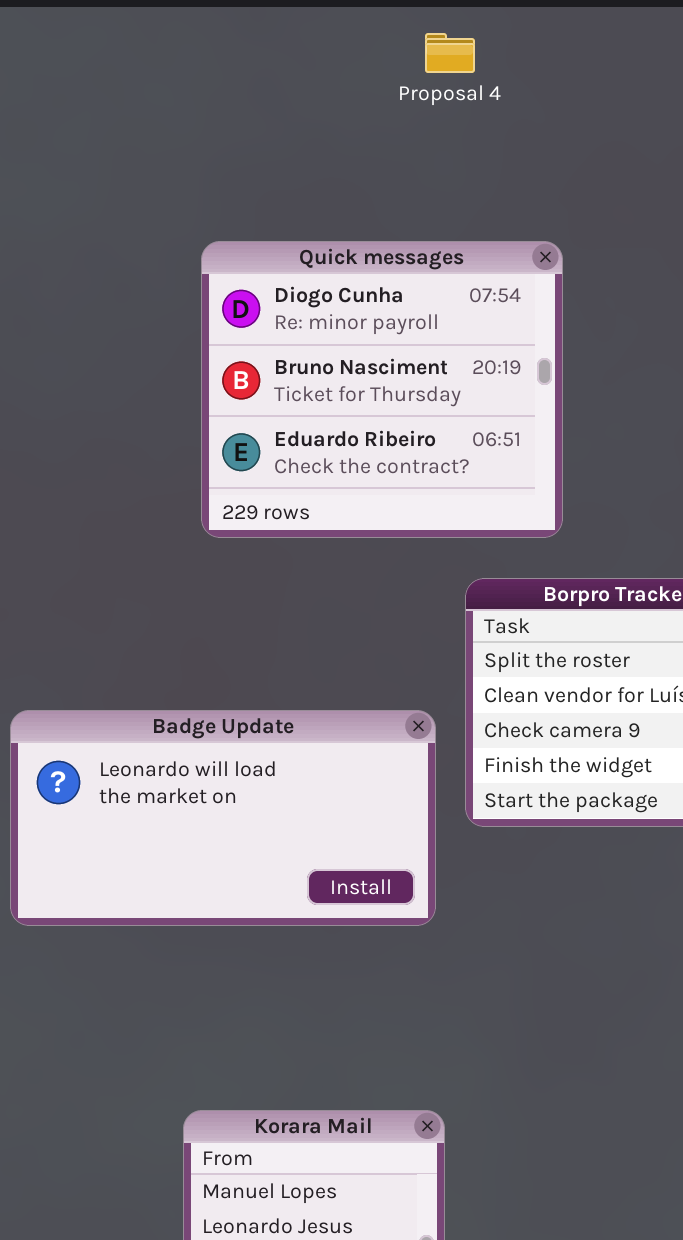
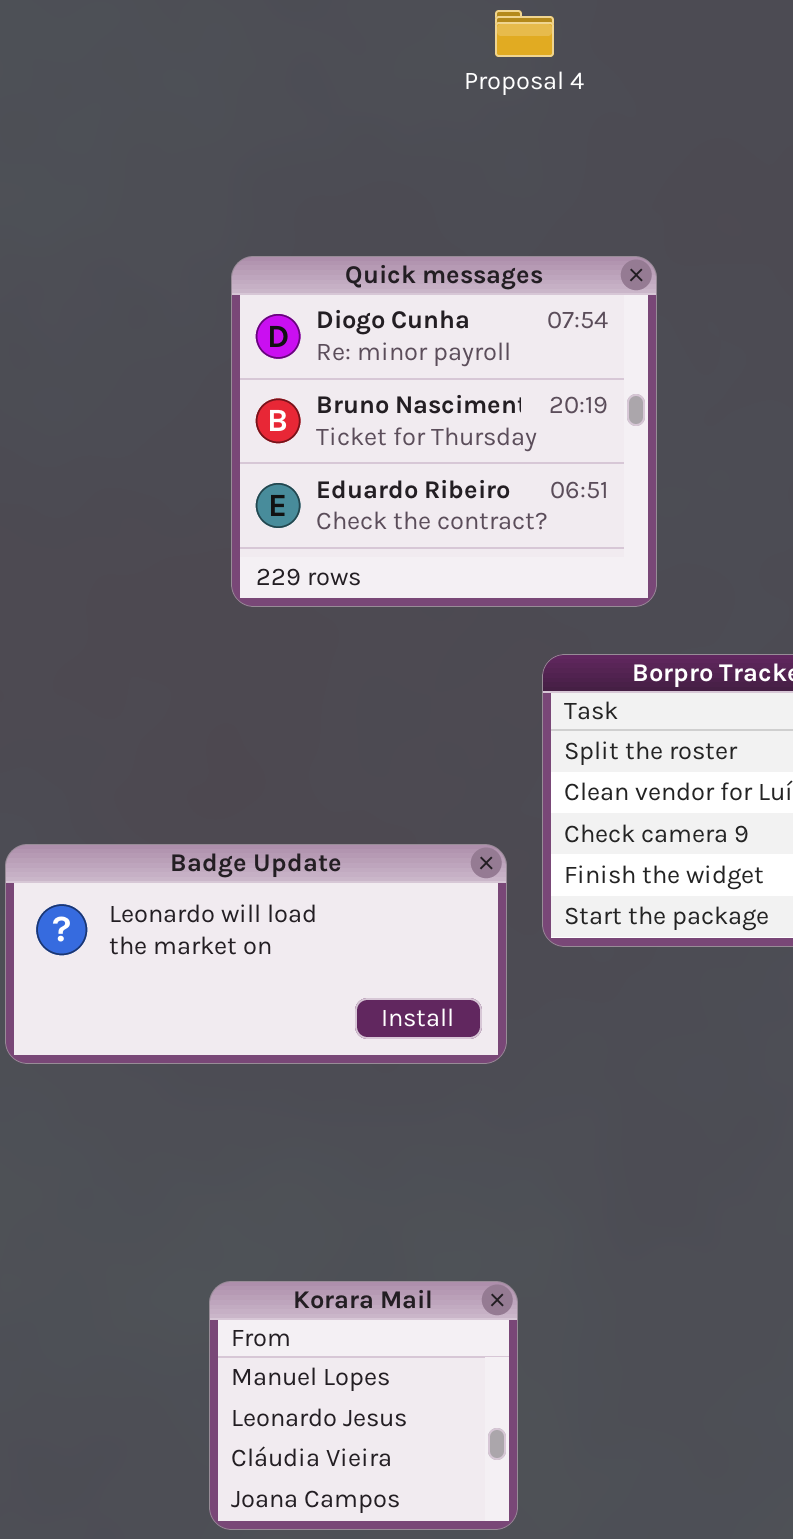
Badge Update: [10,710,436,926] -> [5,844,507,1064], resized

